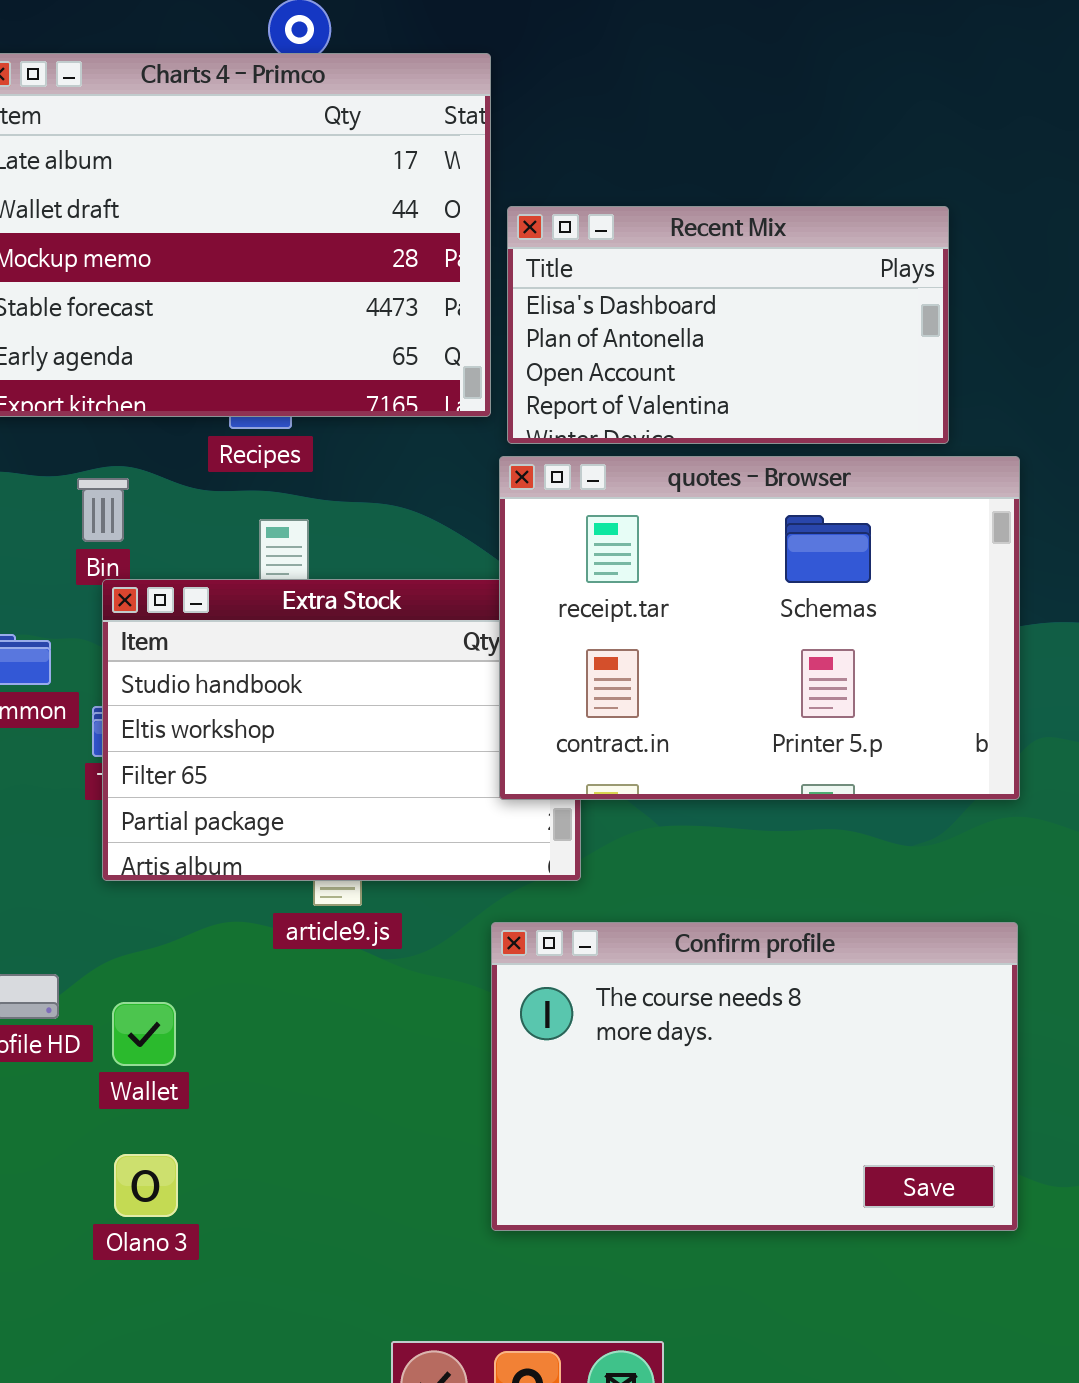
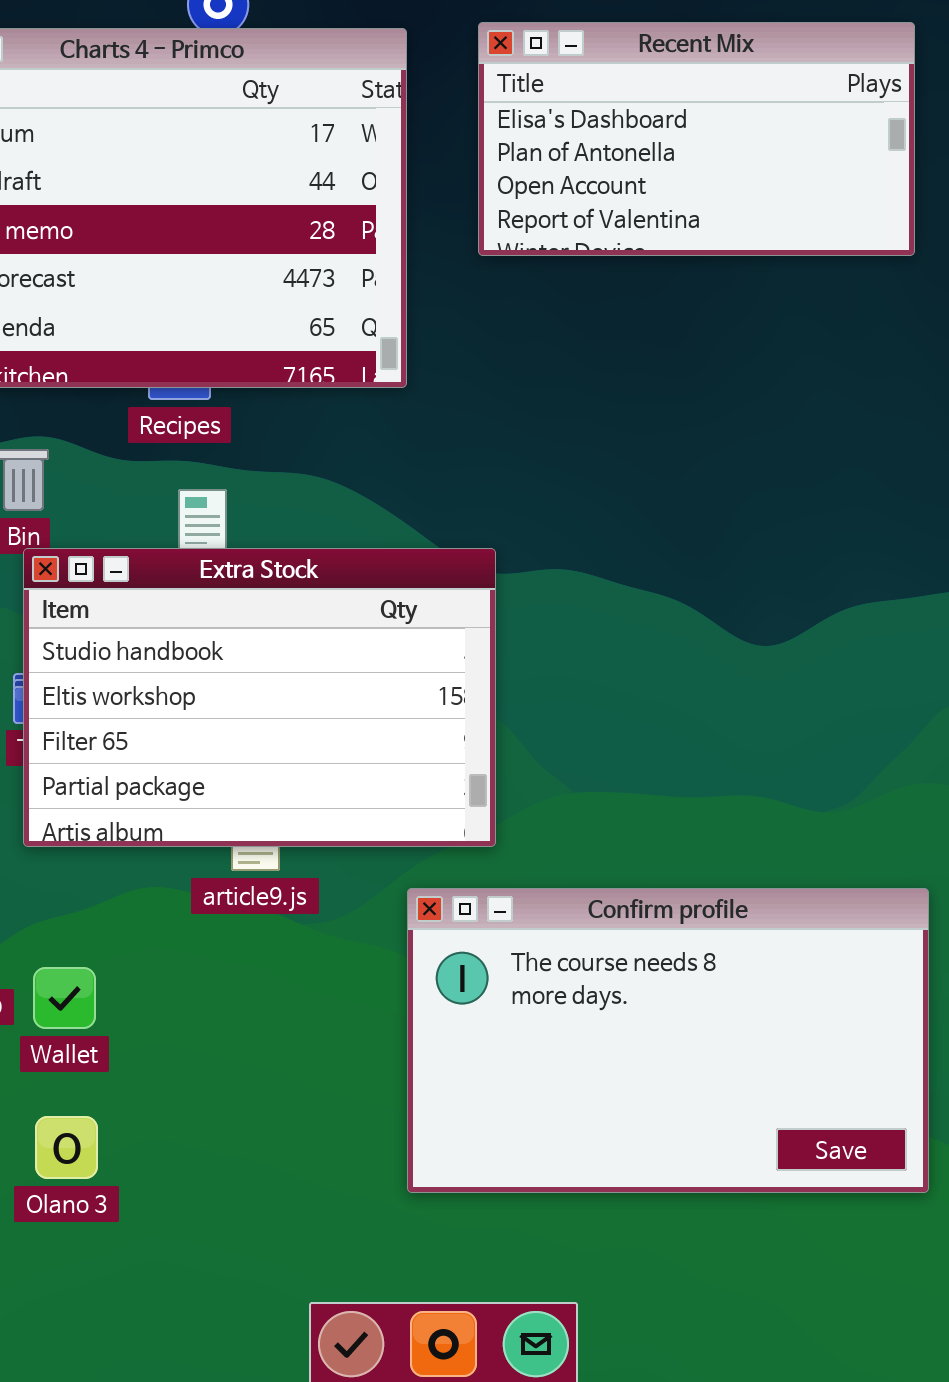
Recent Mix: [507,206,949,444] -> [478,22,915,256], moved
quotes - Browser: [499,456,1020,800] -> none, closed

